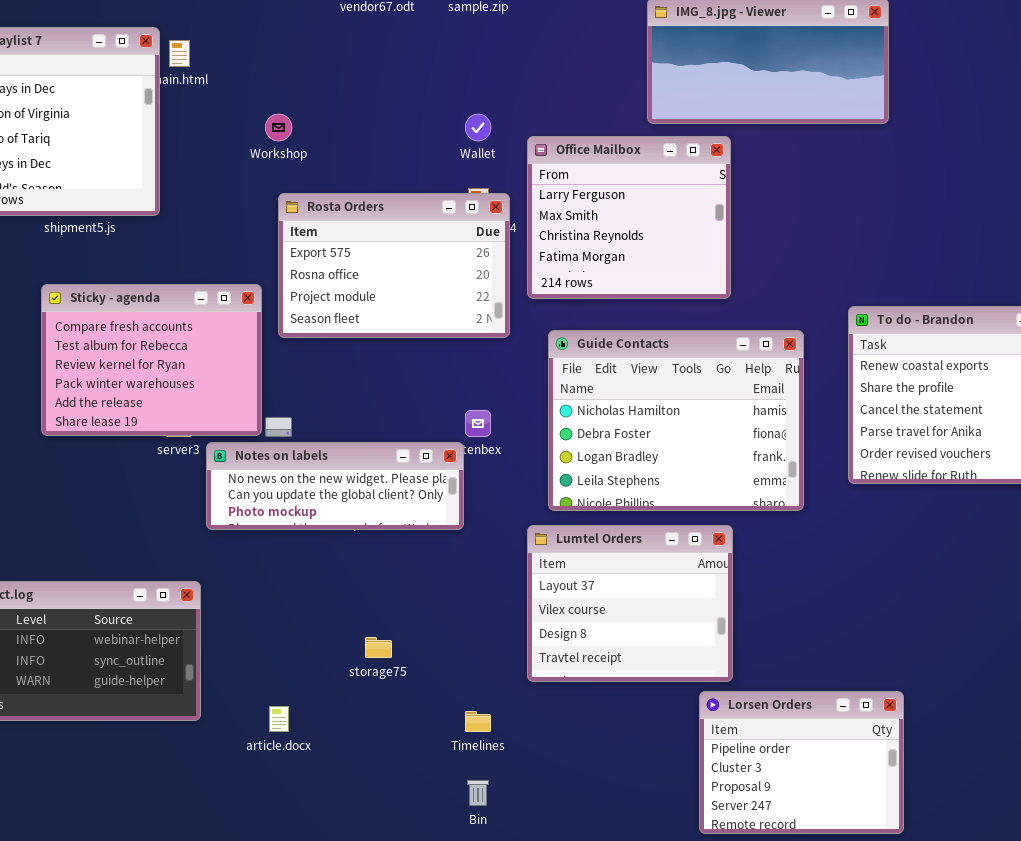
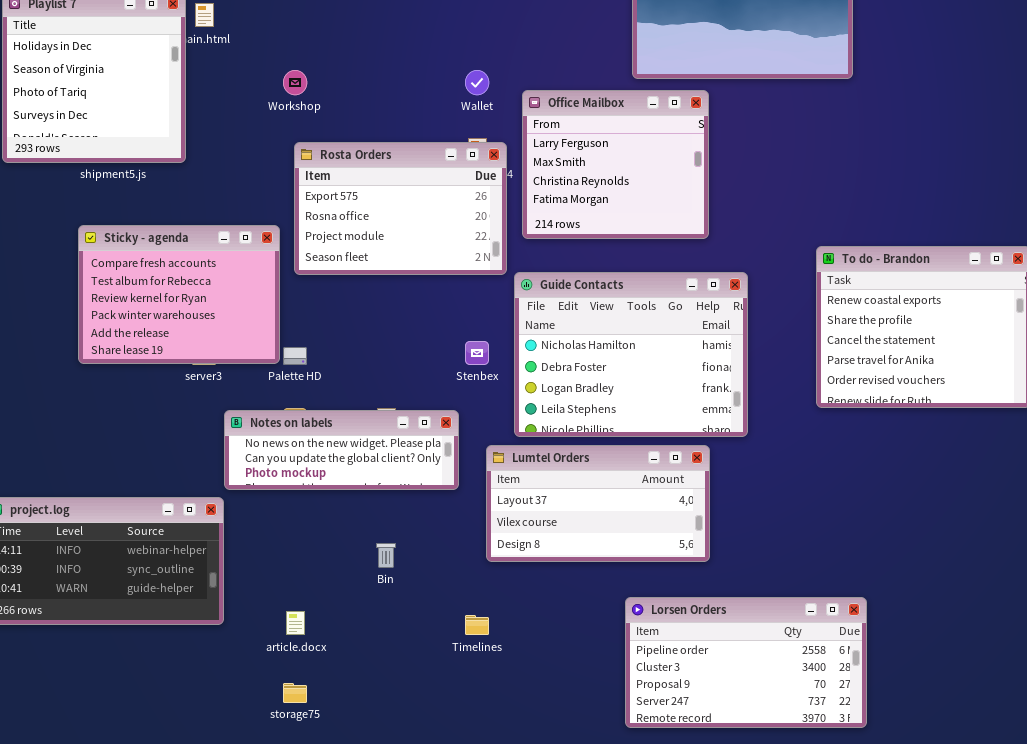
Guide Contacts: [548,330,804,511] -> [514,272,748,437], moved
Notes on labels: [206,442,464,530] -> [224,410,459,490], moved
Lumtel Orders: [527,525,733,682] -> [486,445,710,562], resized
storage75: [365,637,392,658] -> [283,683,307,703], moved
Lorsen Orders: [699,691,904,834] -> [625,597,867,728], resized
Bin: [467,780,489,806] -> [376,543,396,568], moved

